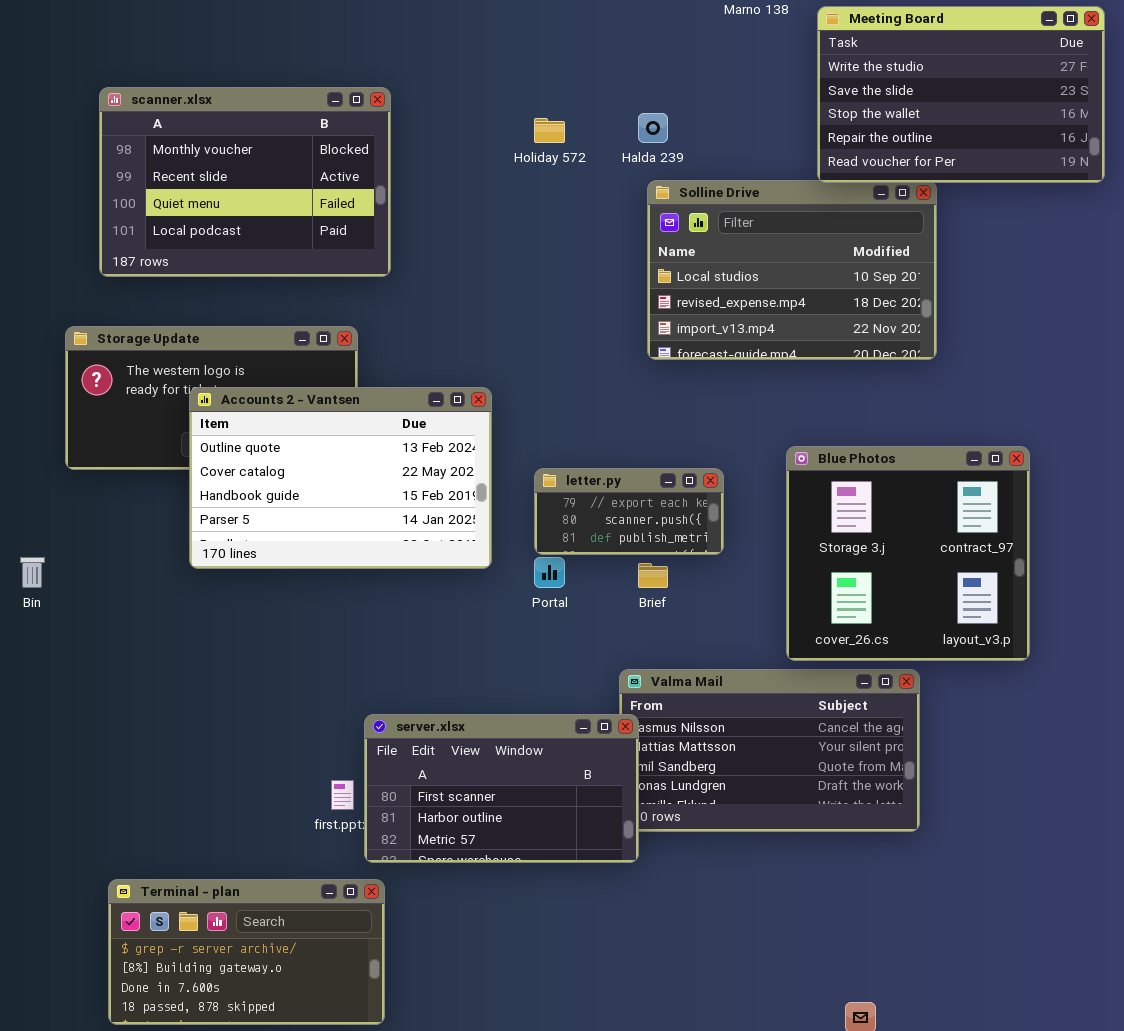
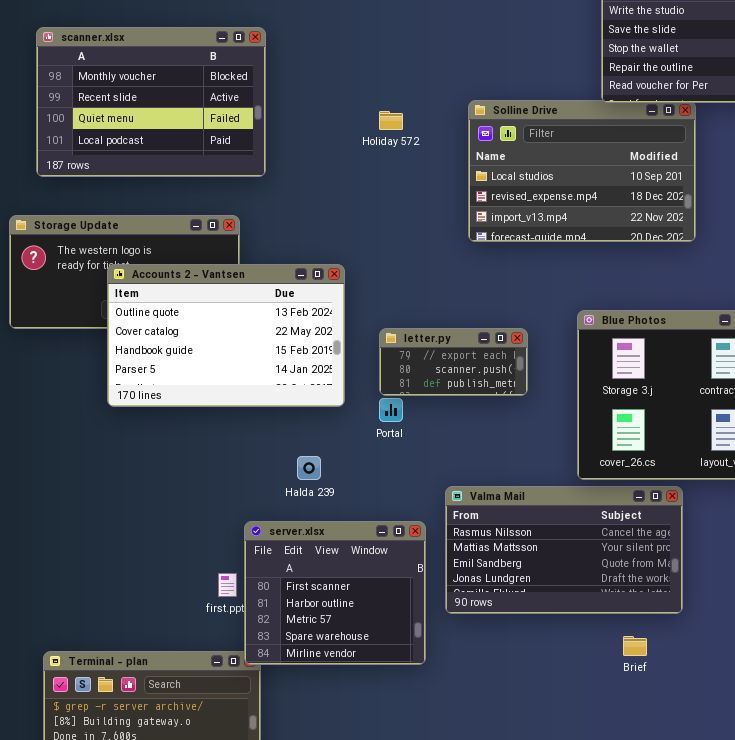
Halda 239: [638,113,668,143] -> [297,456,321,480], moved
Holiday 572: [534,118,565,143] -> [379,111,403,130], moved
Brief: [638,563,668,588] -> [623,636,647,656], moved
server.xlsx: [364,714,639,863] -> [244,521,426,665], resized

